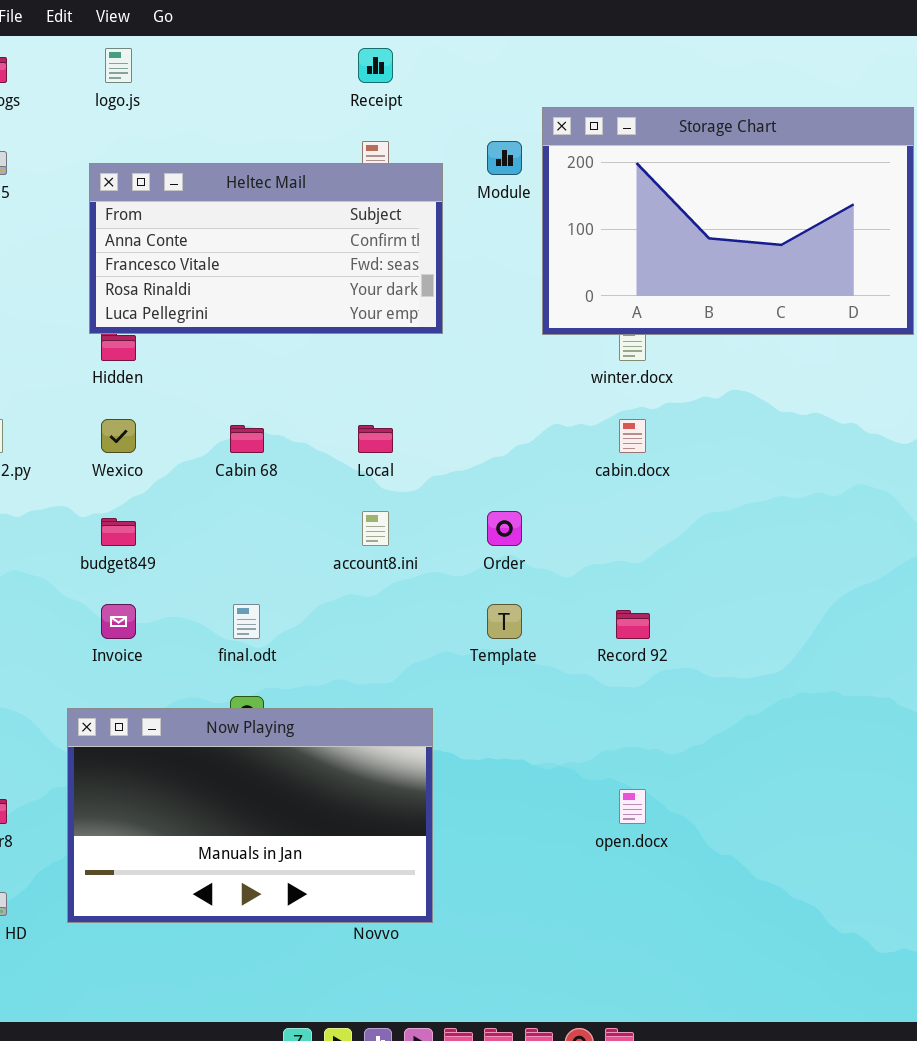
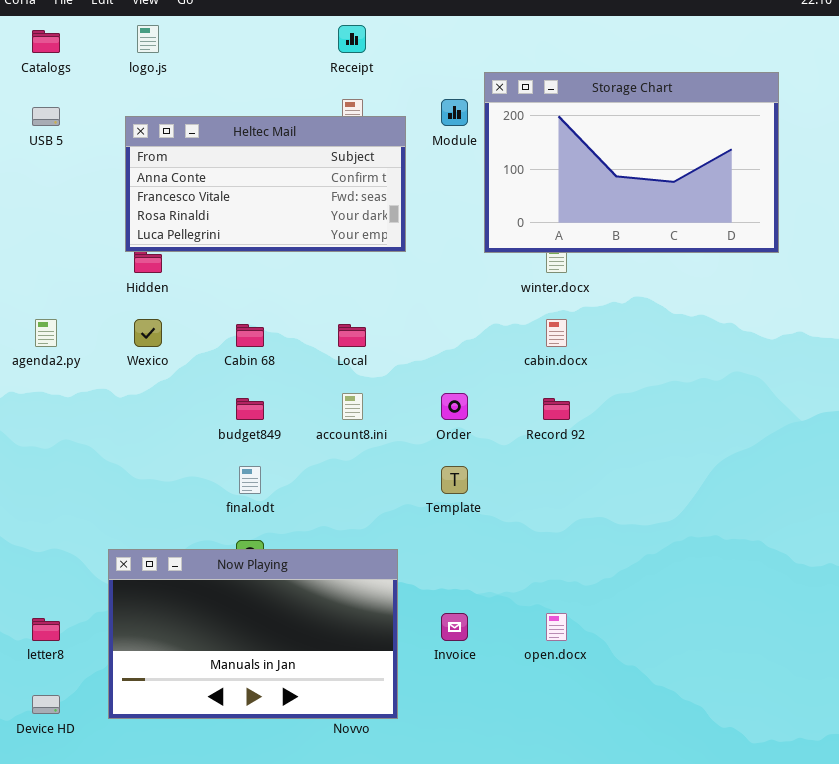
budget849: [101,518,136,546] -> [236,398,264,420], moved
Invoice: [101,604,136,639] -> [441,613,468,641], moved
Record 92: [616,610,650,639] -> [543,398,570,420], moved

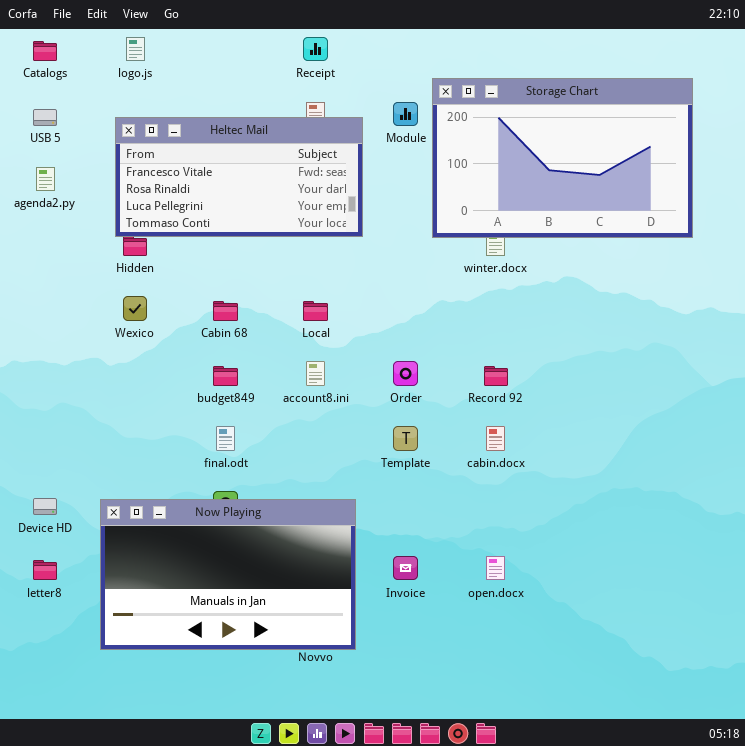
Heltec Mail: [125,116,406,252] -> [115,117,363,237], scrolled down 1 row
agenda2.py: [35,319,57,347] -> [36,167,55,191], moved
cabin.docx: [546,319,567,347] -> [486,426,505,451], moved
Device HD: [32,695,60,714] -> [33,498,57,515], moved

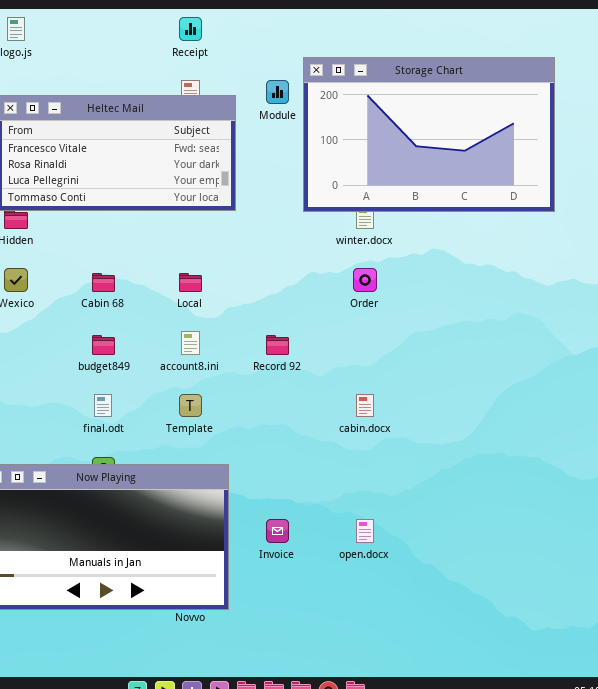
Order: [393,361,418,386] -> [353,268,377,292], moved
Record 92: [484,366,508,386] -> [266,335,289,355], moved
Template: [393,426,418,451] -> [179,394,202,417], moved

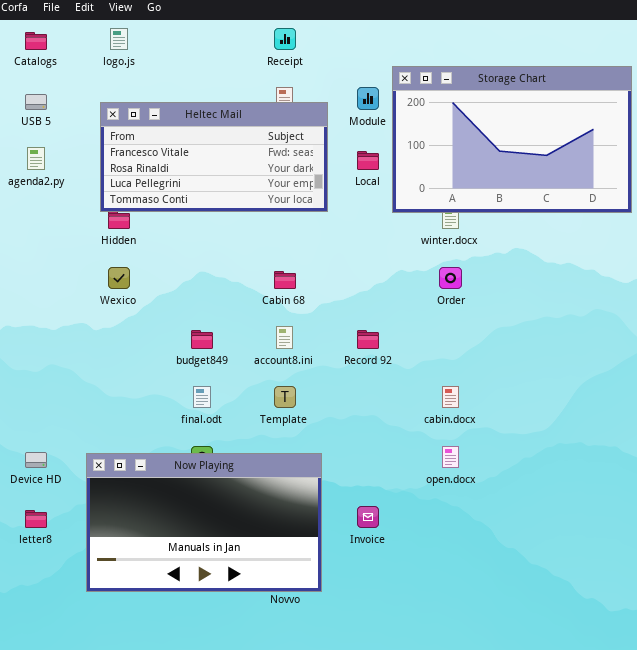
Cabin 68: [92,273,115,292] -> [274,271,296,289], moved
Local: [179,273,202,292] -> [357,151,379,170], moved
open.docx: [356,519,374,543] -> [442,446,459,468], moved

